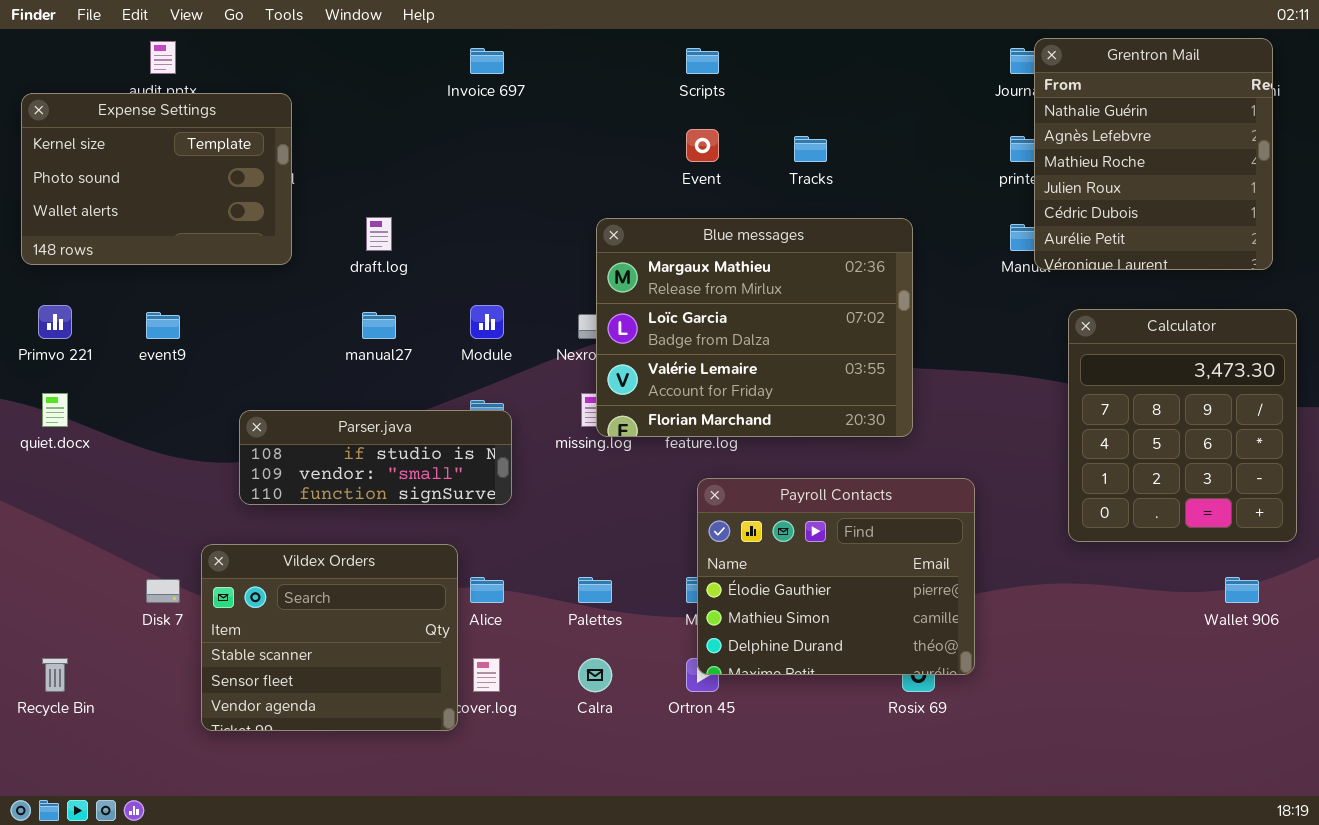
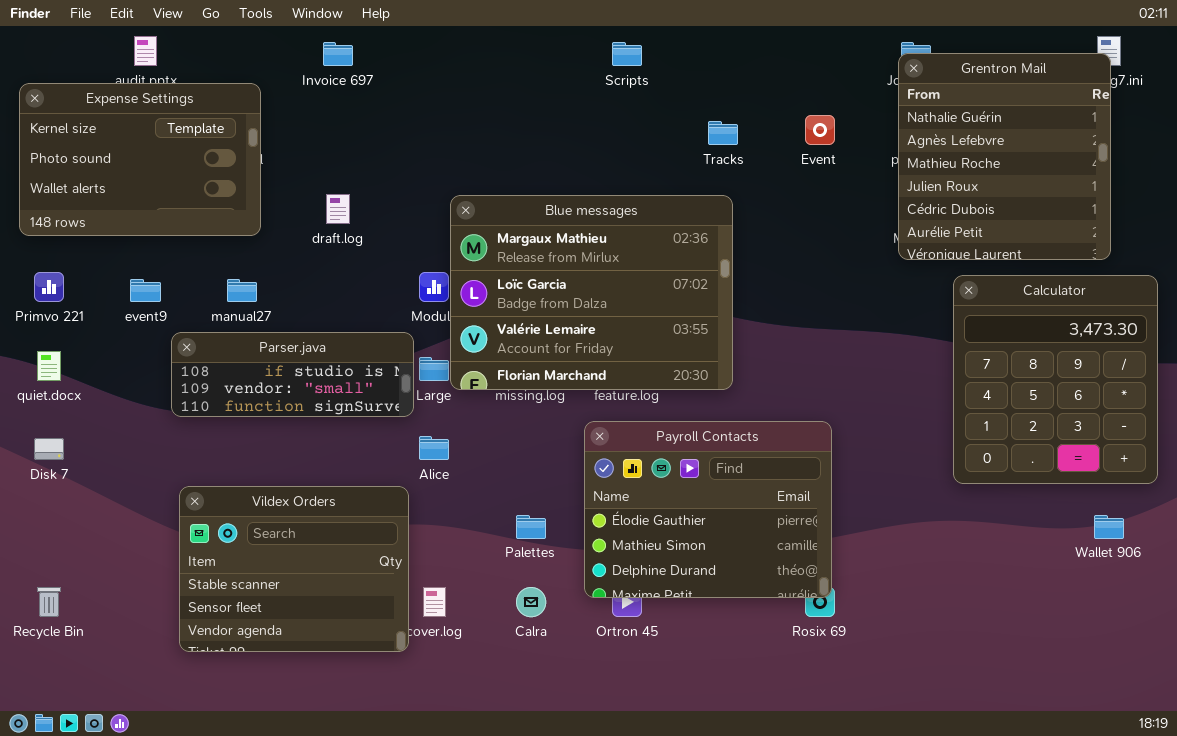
Grentron Mail: [1034,38,1273,270] -> [898,53,1111,260], moved
Invoice 697: [470,48,504,74] -> [323,42,353,66], moved
Event: [686,129,719,162] -> [805,115,835,145], moved
Blue messages: [596,218,913,437] -> [450,195,733,390], moved
manual27: [362,312,396,339] -> [227,279,257,302], moved
Parser.java: [239,410,512,505] -> [171,332,414,417], moved
Payroll Contacts: [697,478,975,675] -> [584,421,832,598], moved
Alice: [470,577,504,603] -> [419,436,449,460], moved
Disk 7: [146,579,180,603] -> [34,438,64,460], moved

